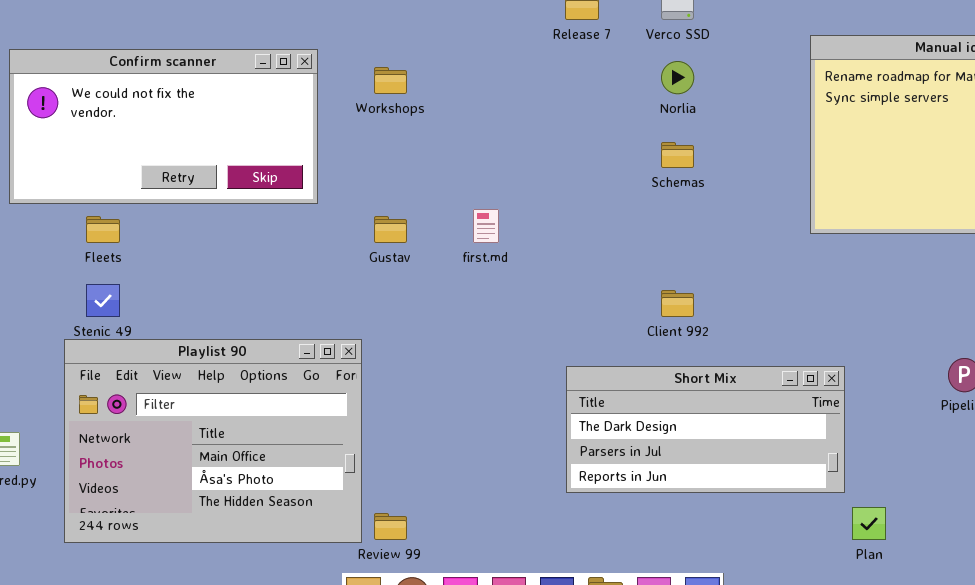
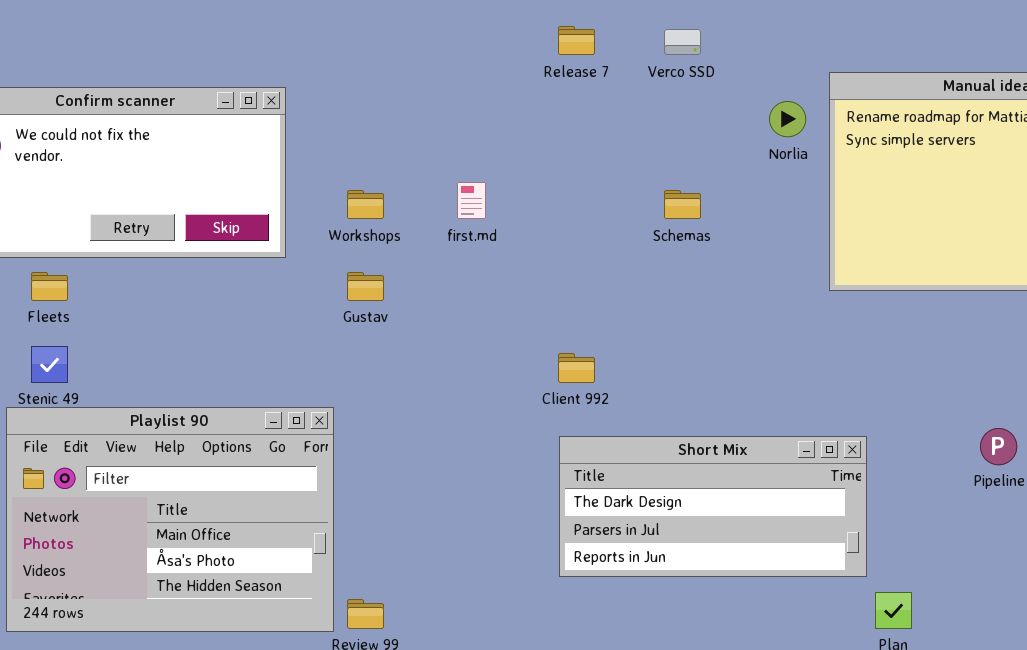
Norlia: [661,61,694,94] -> [769,101,806,137], moved
Workshops: [374,67,407,94] -> [347,190,384,219], moved
first.md: [473,209,499,243] -> [457,182,486,219], moved
Client 992: [661,290,694,317] -> [558,353,595,383], moved

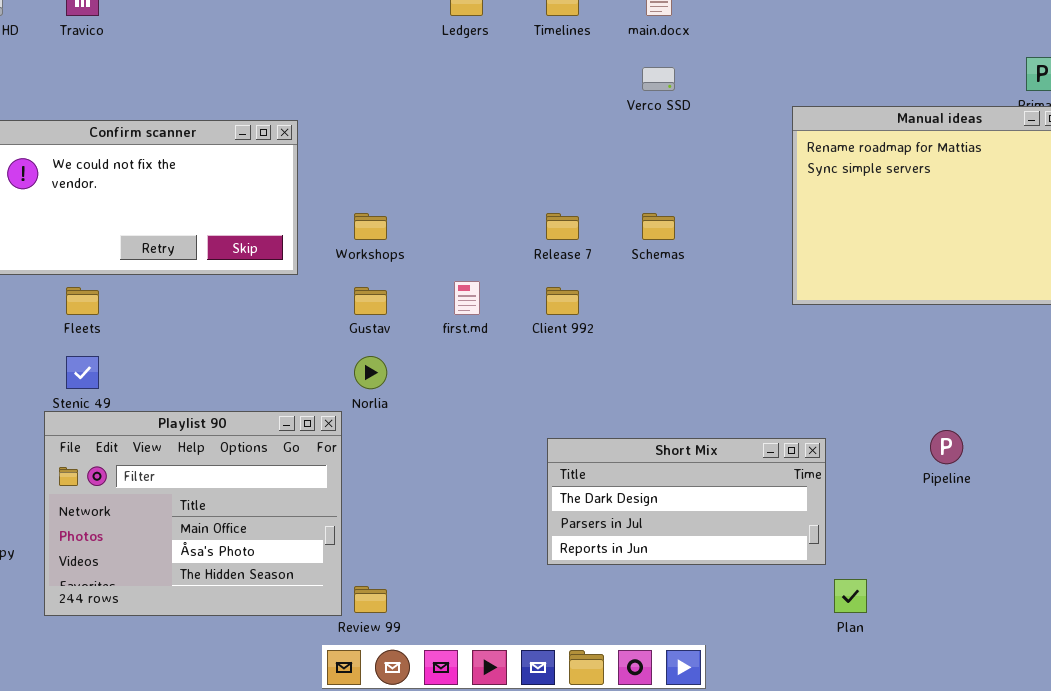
Release 7: [558,26,595,55] -> [546,213,579,240], moved
Norlia: [769,101,806,137] -> [354,356,387,389], moved
first.md: [457,182,486,219] -> [454,281,480,315], moved
Client 992: [558,353,595,383] -> [546,287,579,315], moved

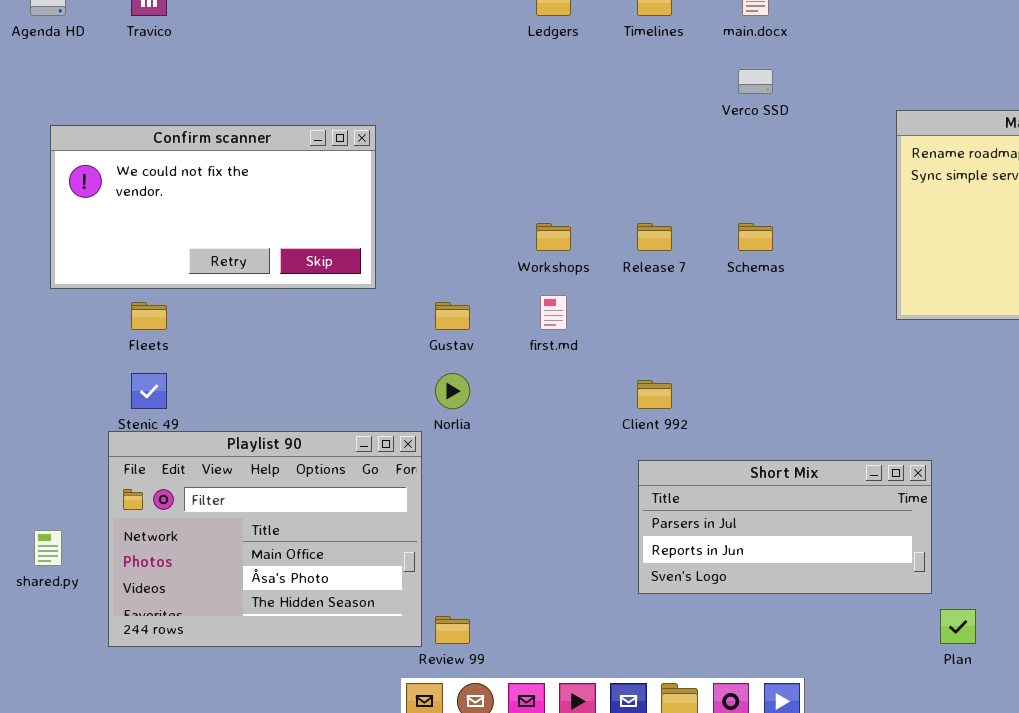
Workshops: [354,213,387,240] -> [536,223,571,251], moved
Client 992: [546,287,579,315] -> [637,380,672,409], moved
Short Mix: [547,438,826,565] -> [638,460,932,594], scrolled down 1 row

